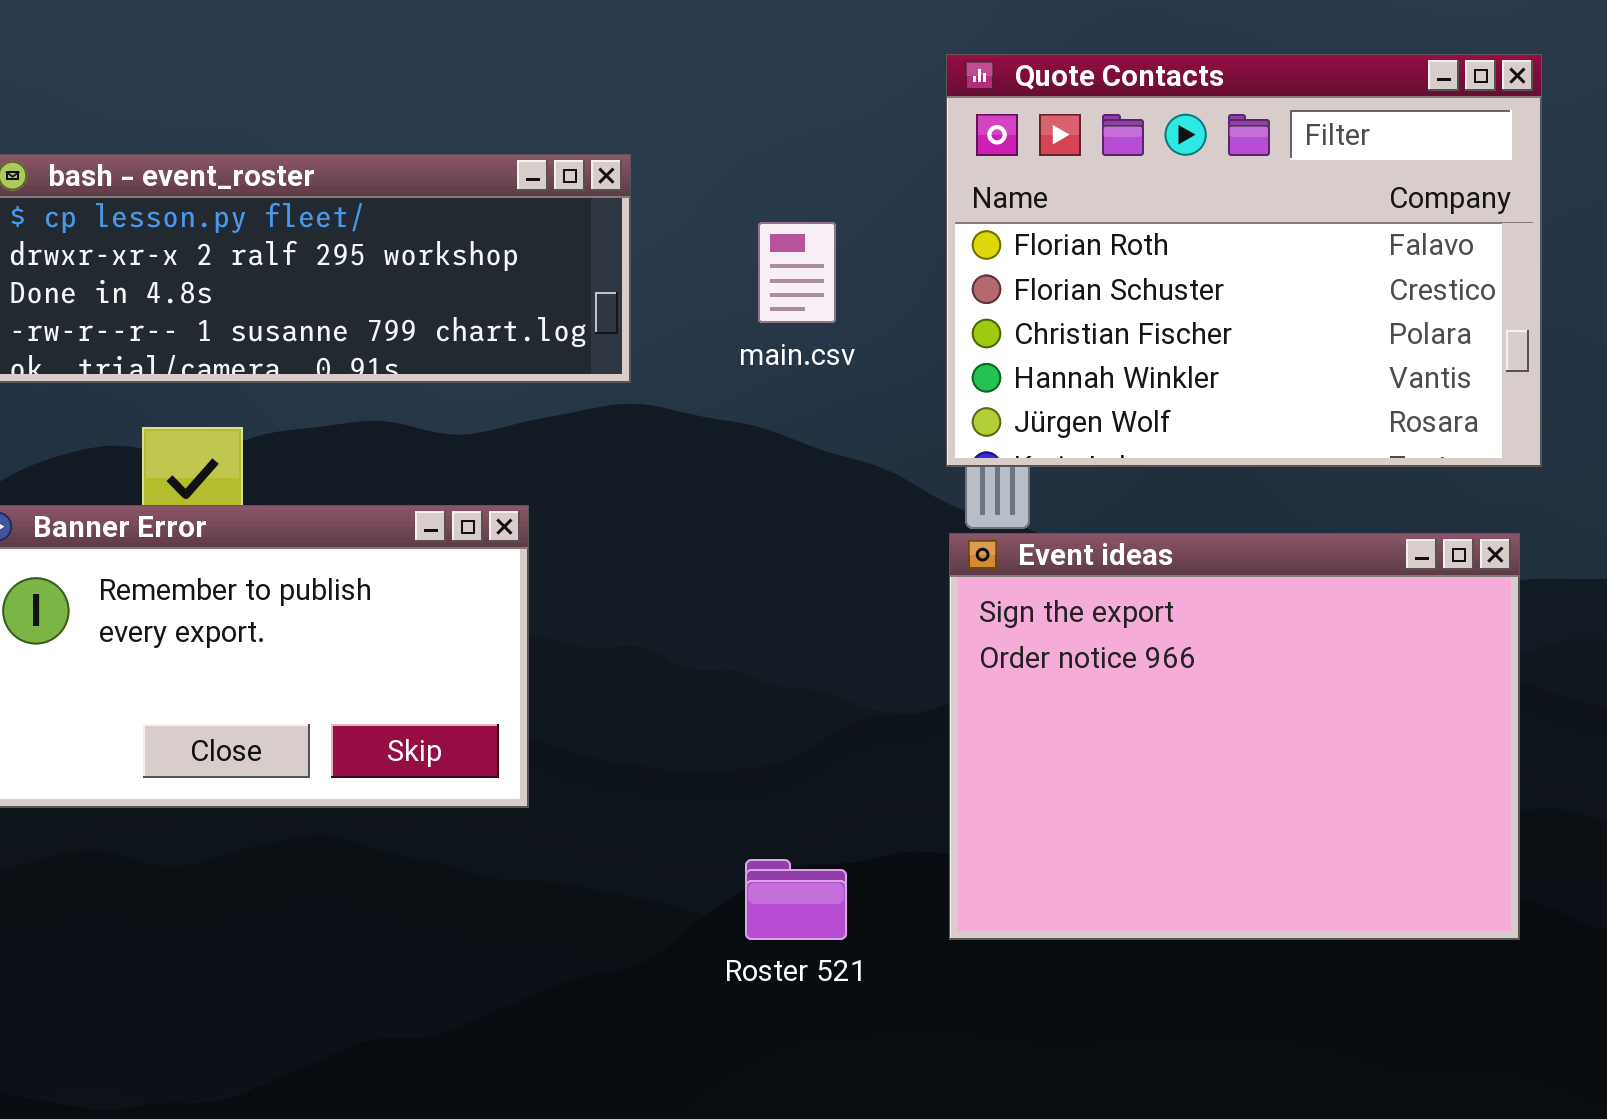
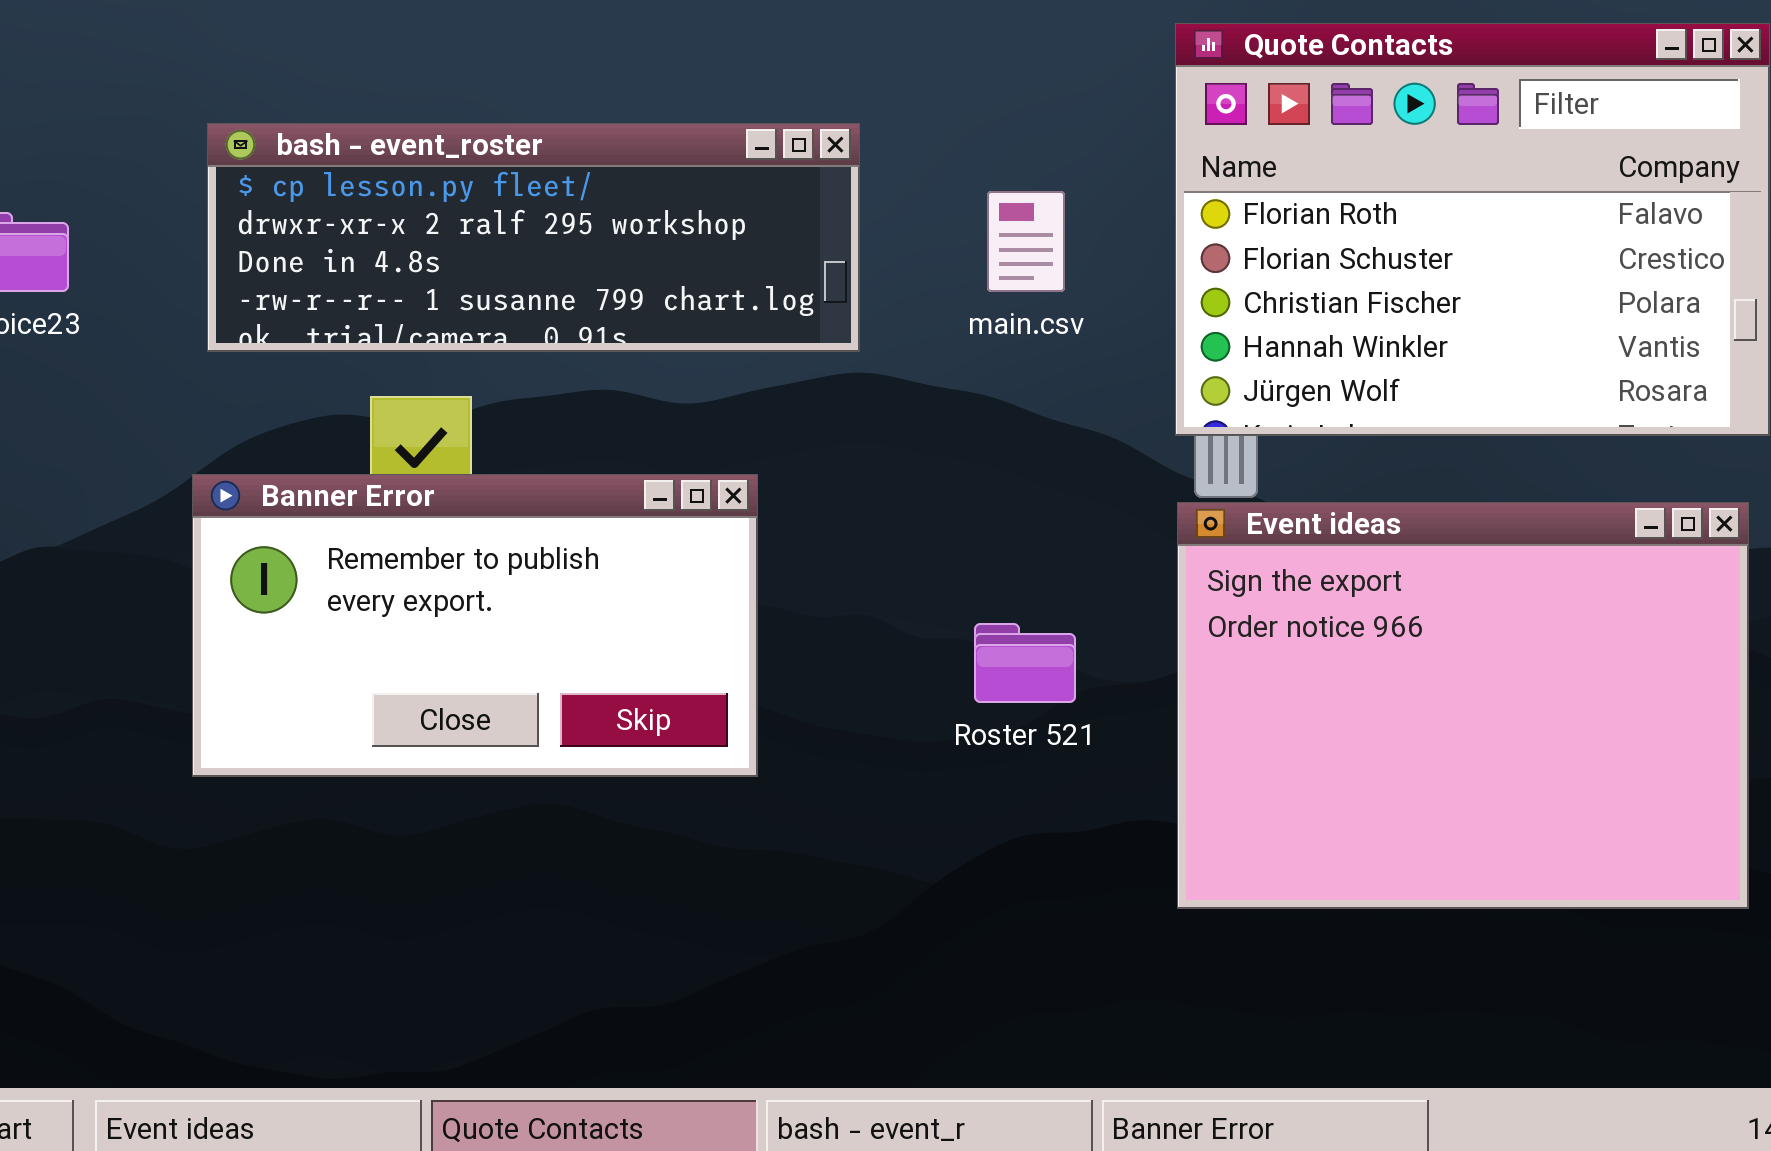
Roster 521: [745,859,847,940] -> [974,623,1076,703], moved

